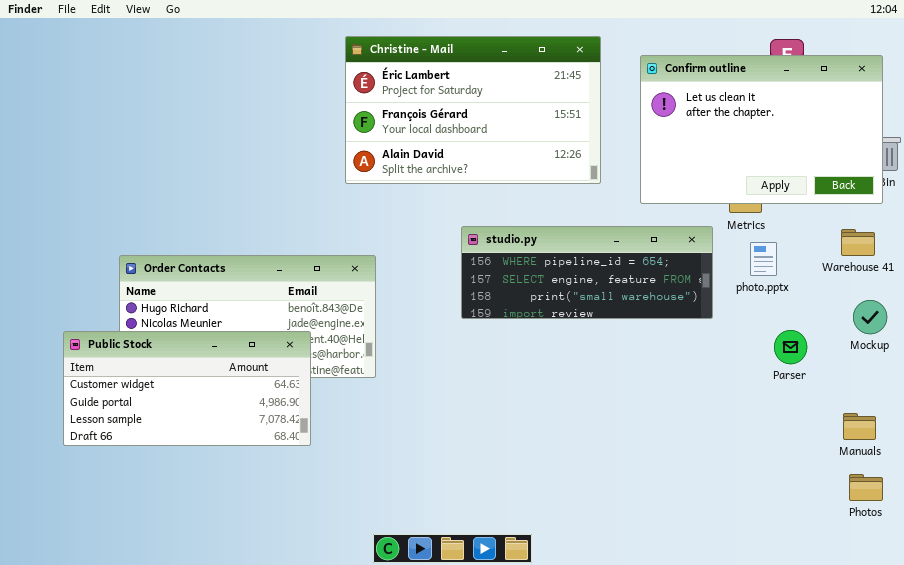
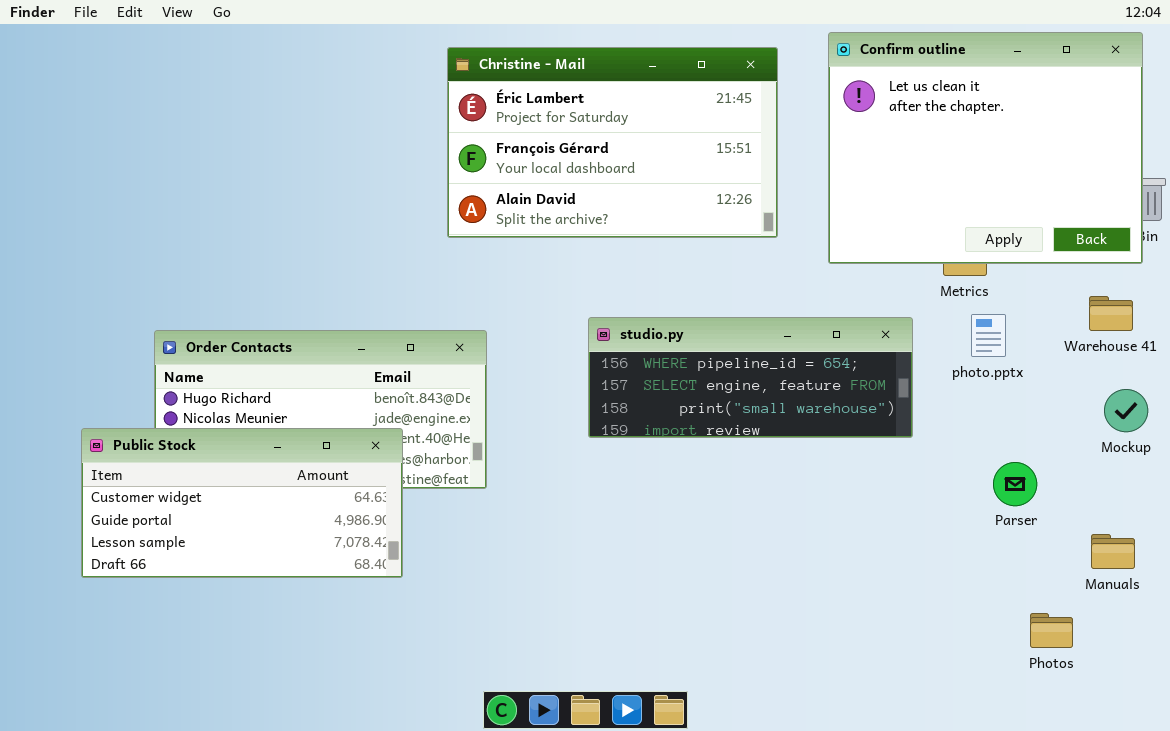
Confirm outline: [640,55,883,204] -> [828,32,1143,264], resized
studio.py: [461,226,713,319] -> [588,317,913,438], moved
Parser: [774,330,807,364] -> [993,462,1037,506], moved
Photos: [849,474,883,501] -> [1030,613,1073,648], moved

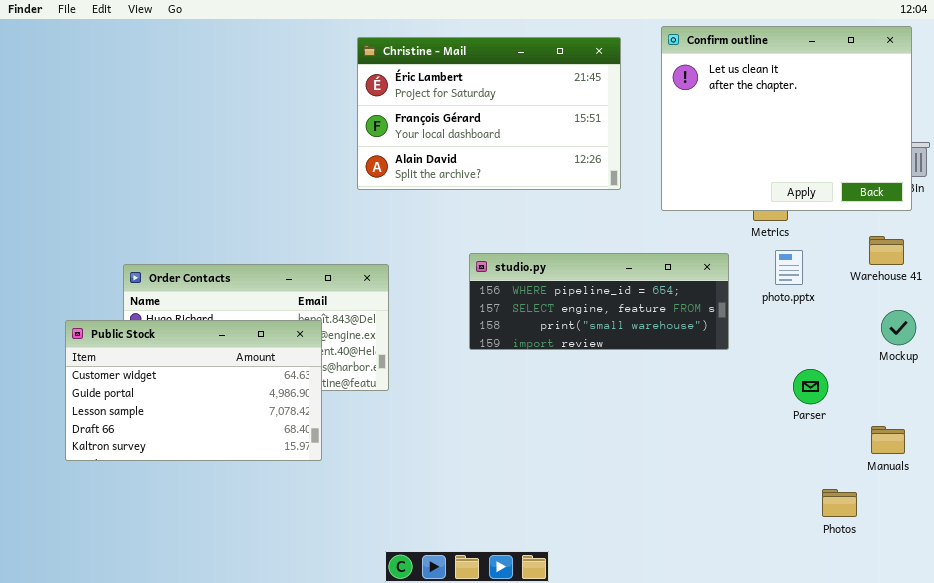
Public Stock: [81,428,403,578] -> [65,320,322,461], resized

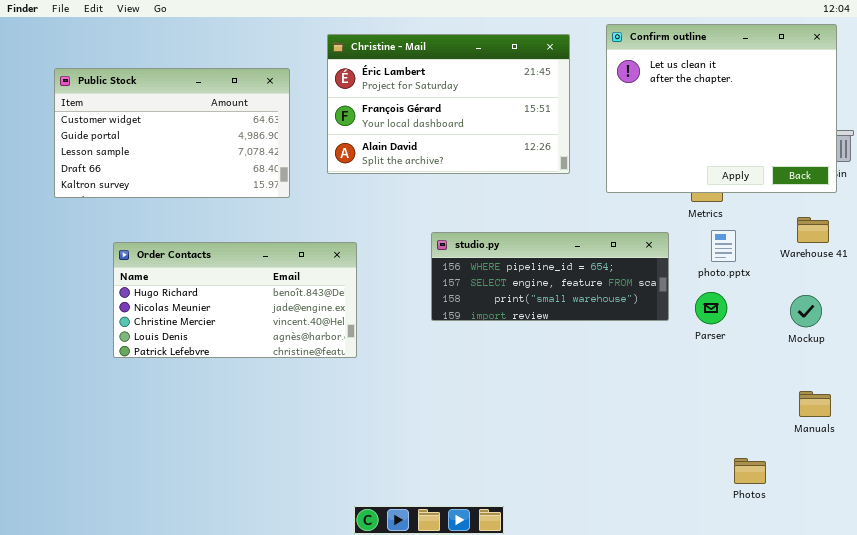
Mockup: [881,310,916,345] -> [790,295,822,327], moved
Public Stock: [65,320,322,461] -> [54,68,290,198], moved
Parser: [793,369,828,404] -> [695,292,727,324], moved
Photos: [822,489,857,517] -> [734,458,766,484], moved

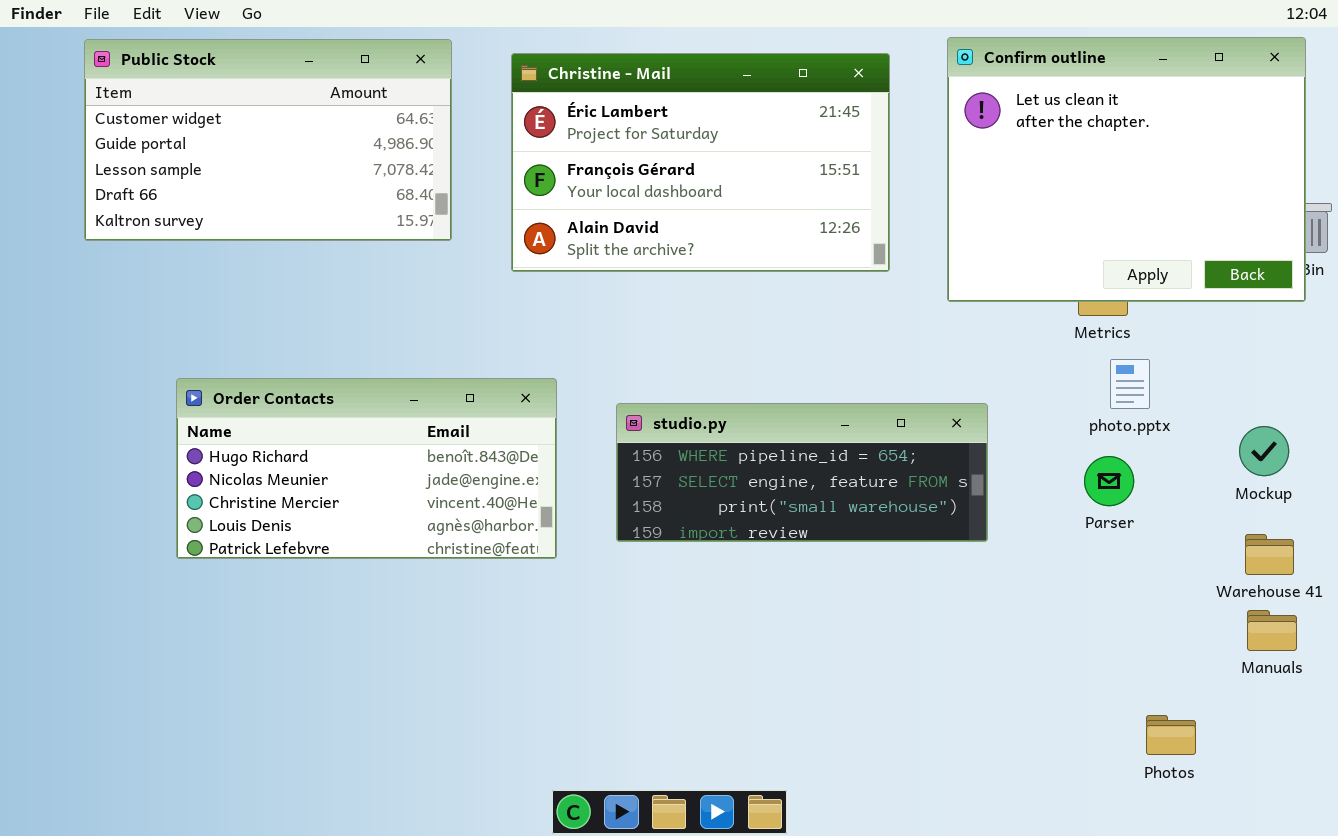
Public Stock: [54,68,290,198] -> [84,39,452,241], moved
Warehouse 41: [797,217,829,243] -> [1245,534,1294,575], moved
studio.py: [431,232,669,321] -> [616,403,988,542], moved
Mockup: [790,295,822,327] -> [1239,426,1289,476], moved

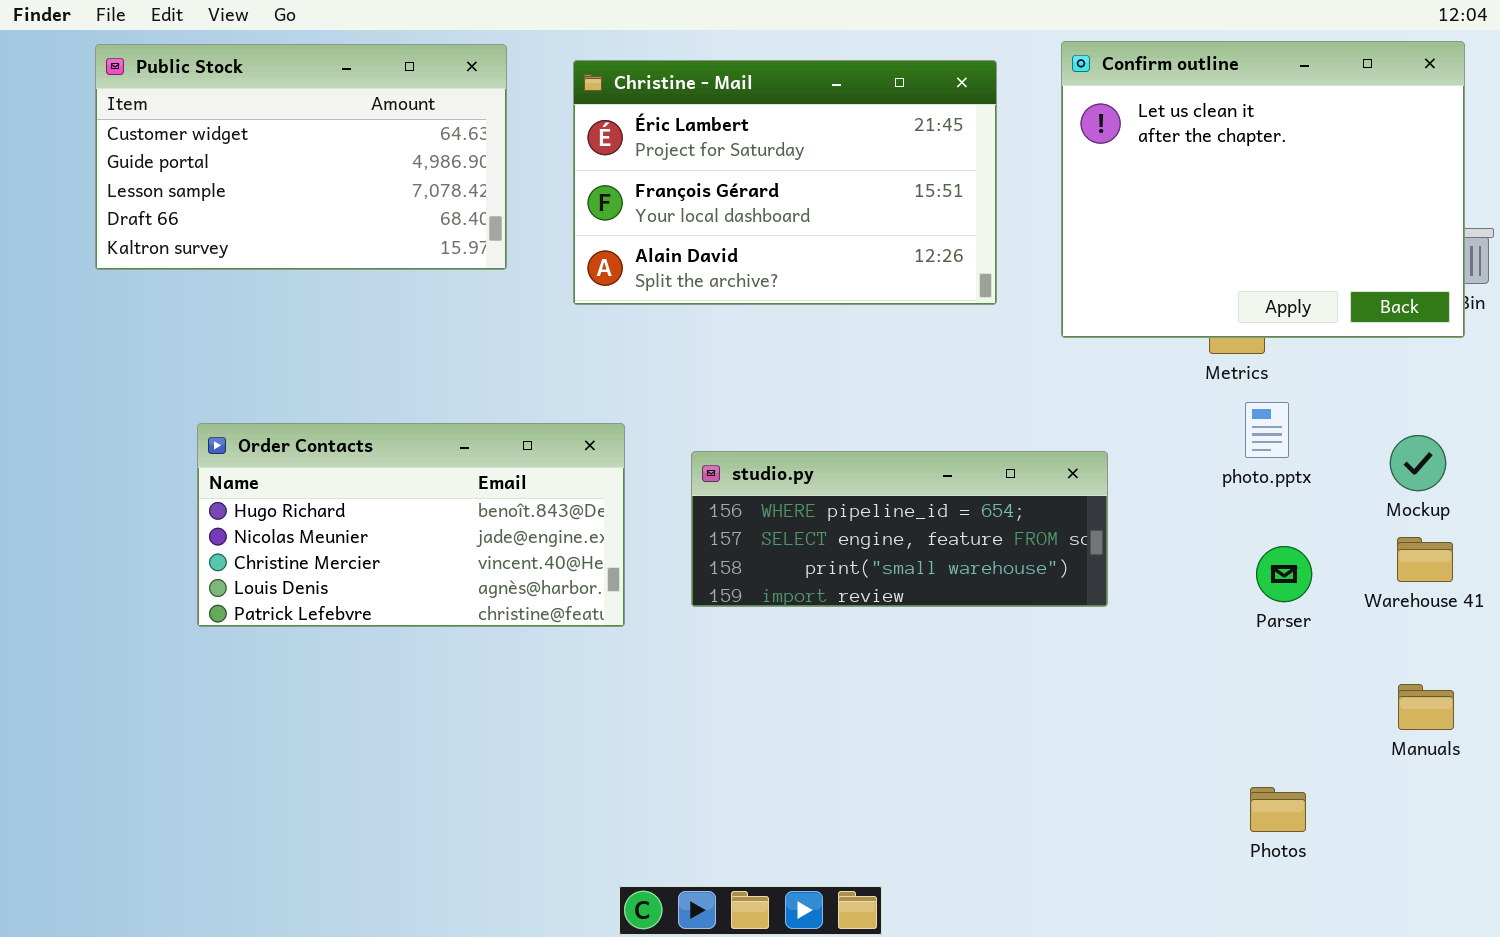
Mockup: [1239,426,1289,476] -> [1390,435,1446,491], moved
Parser: [1084,456,1134,506] -> [1256,546,1312,602], moved
Warehouse 41: [1245,534,1294,575] -> [1397,537,1453,582], moved
Photos: [1146,715,1196,755] -> [1250,787,1306,832], moved

